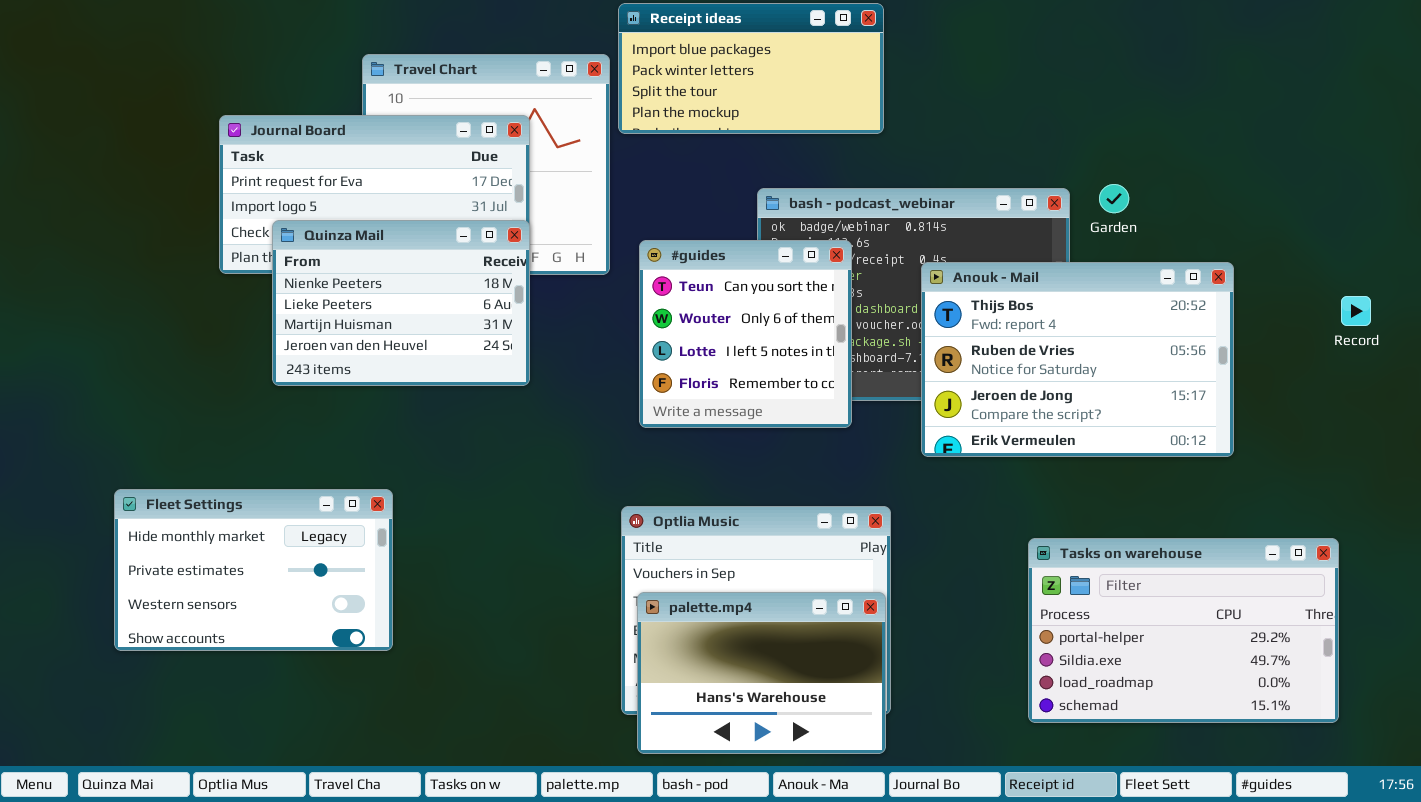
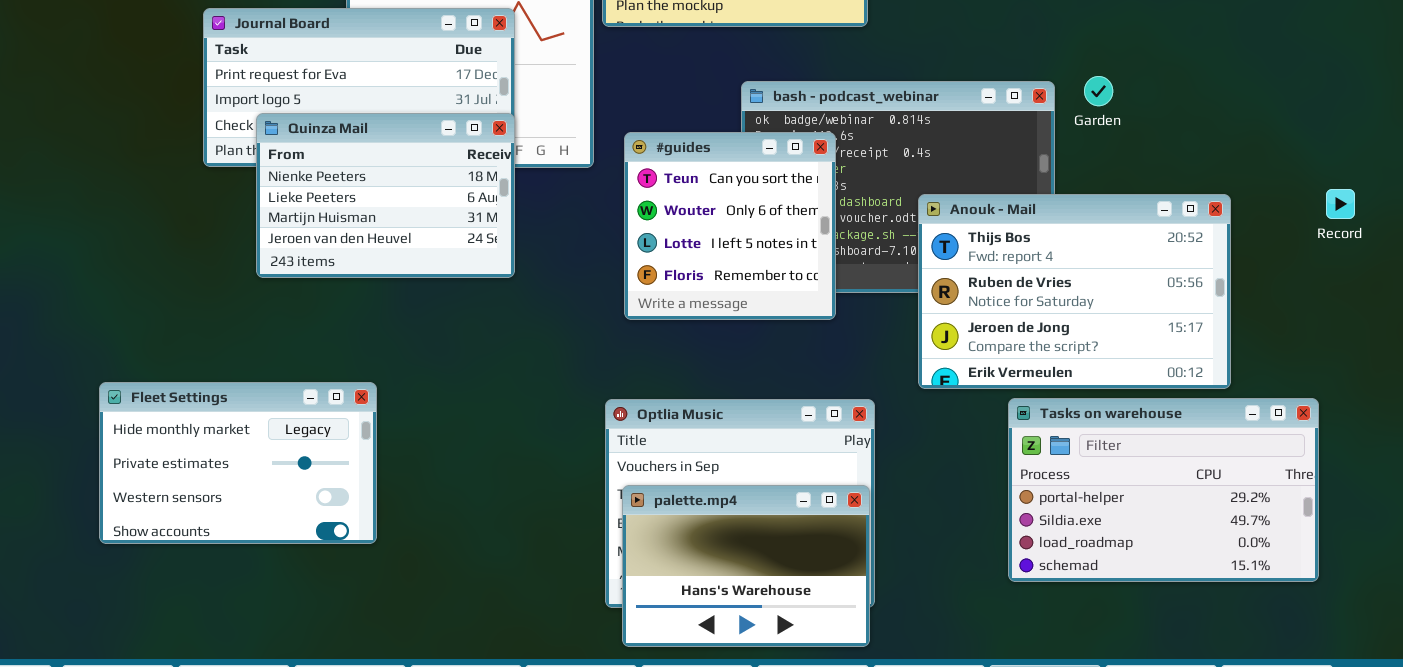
Anouk - Mail: [921,262,1234,457] -> [918,194,1231,389], moved
Tasks on warehouse: [1028,538,1339,723] -> [1008,398,1319,582], moved

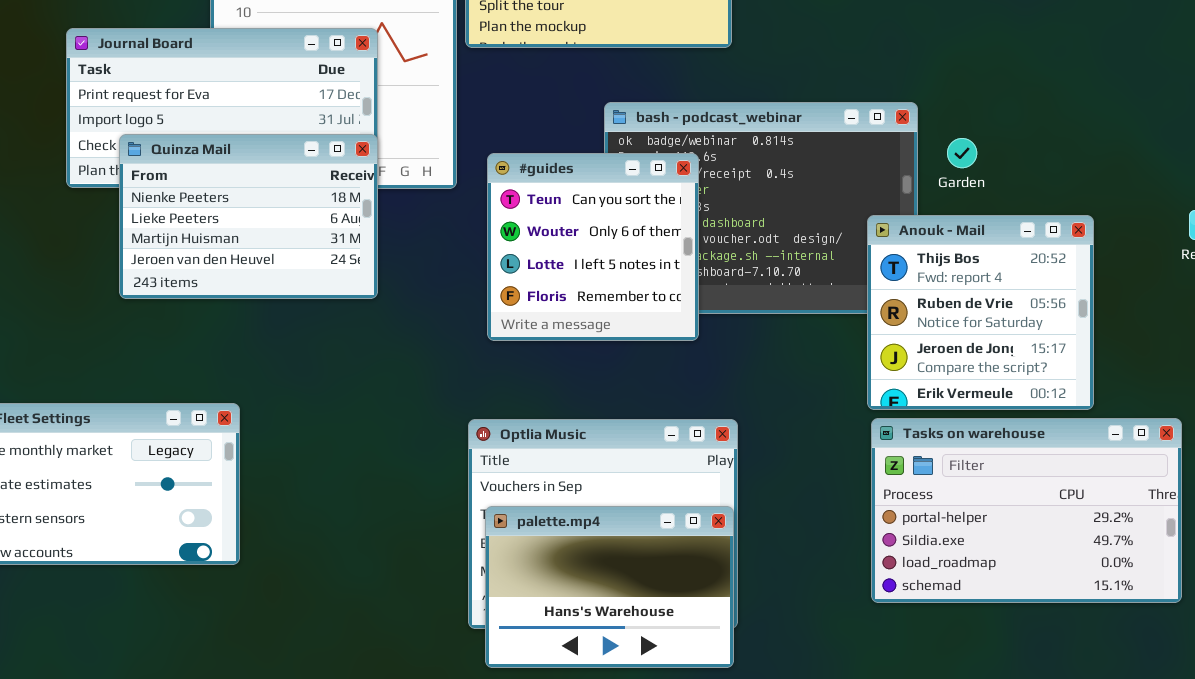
Garden: [1084,76,1113,106] -> [947,138,977,168], moved
Anouk - Mail: [918,194,1231,389] -> [867,215,1094,410], resized

